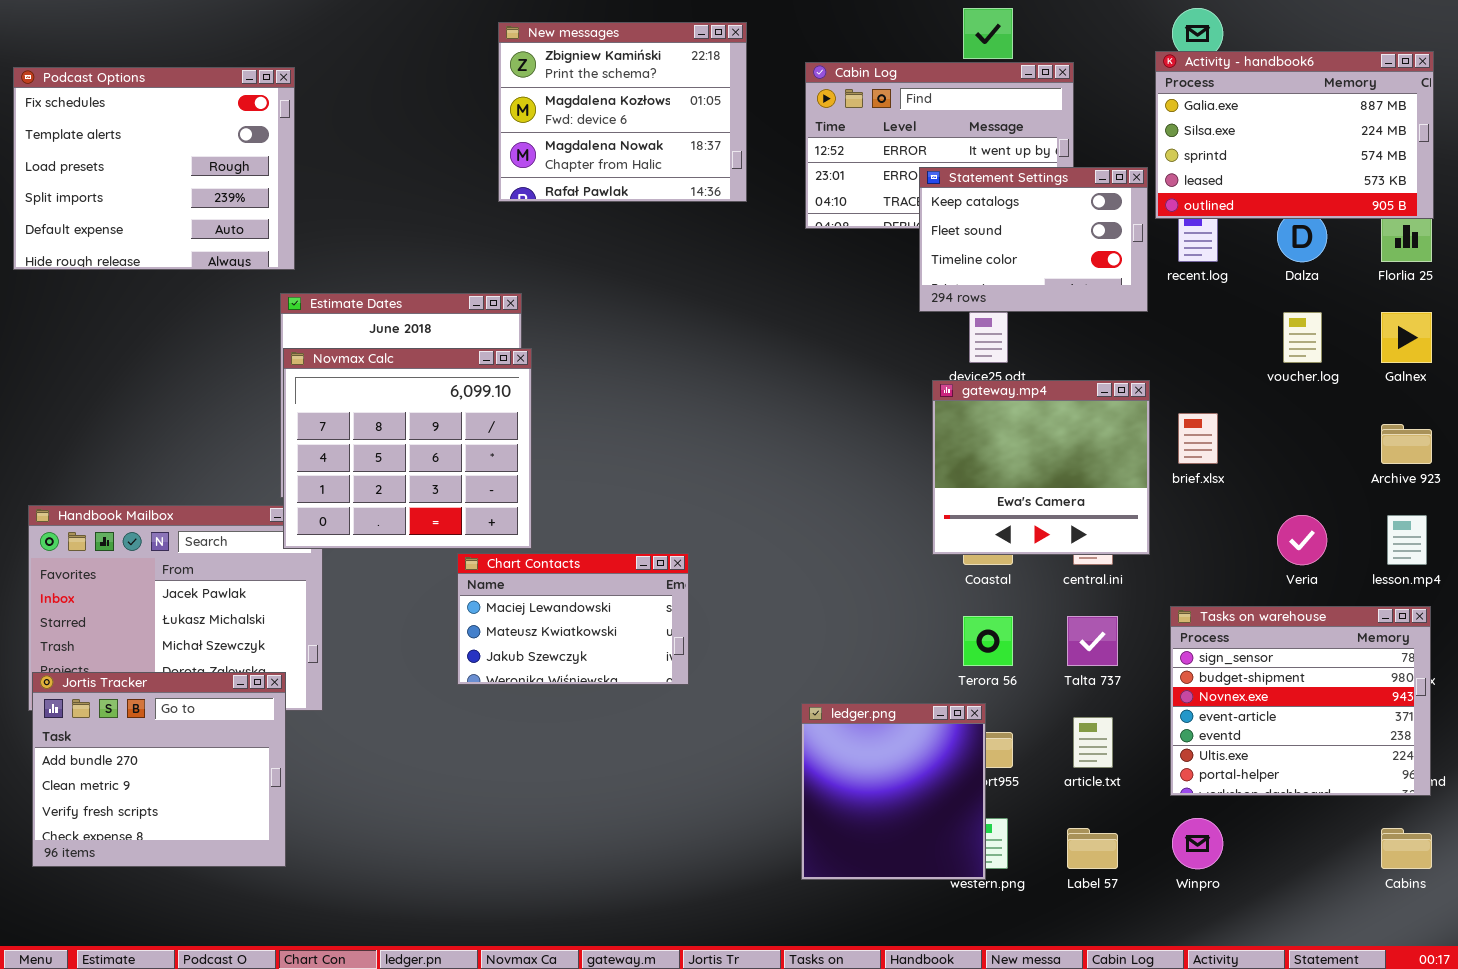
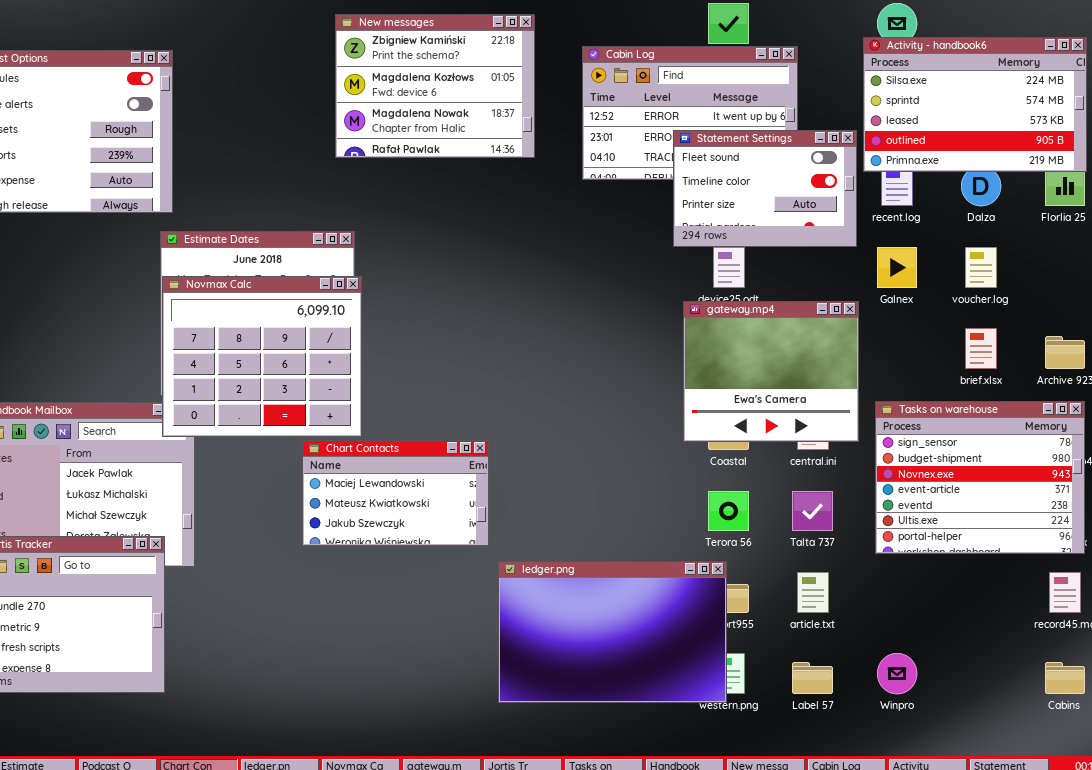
Activity - handbook6: [1155,51,1434,219] -> [863,37,1087,172], scrolled down 1 row
Statement Settings: [919,167,1148,312] -> [673,130,857,247], scrolled down 1 row
Galnex: [1381,312,1432,363] -> [877,247,917,288], moved
brief.xlsx: [1178,413,1218,464] -> [965,328,997,369], moved
Tasks on warehouse: [1170,606,1431,796] -> [875,401,1085,554], moved
ledger.png: [801,703,986,880] -> [498,561,727,703], resized

